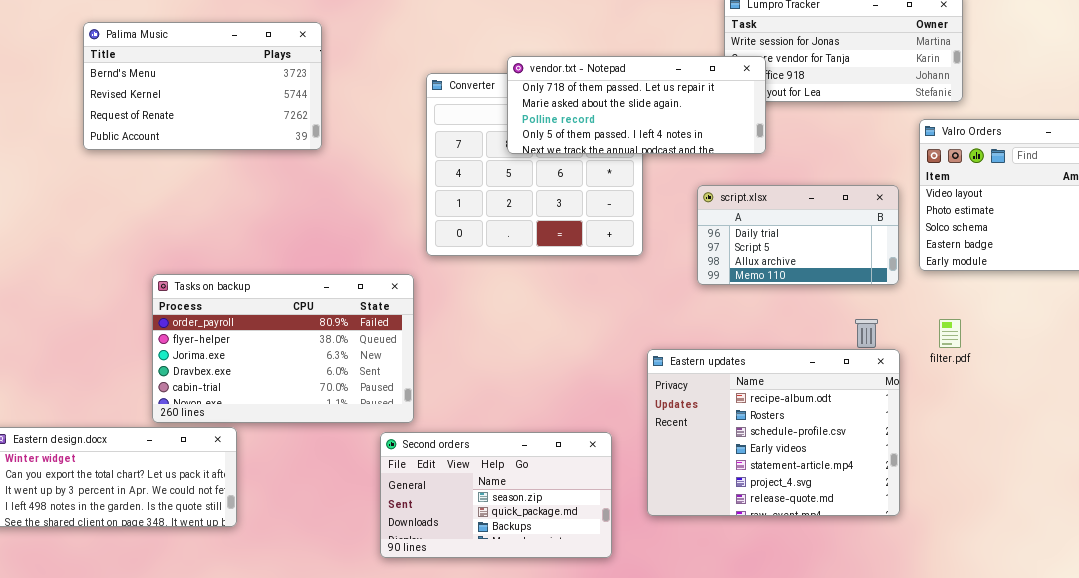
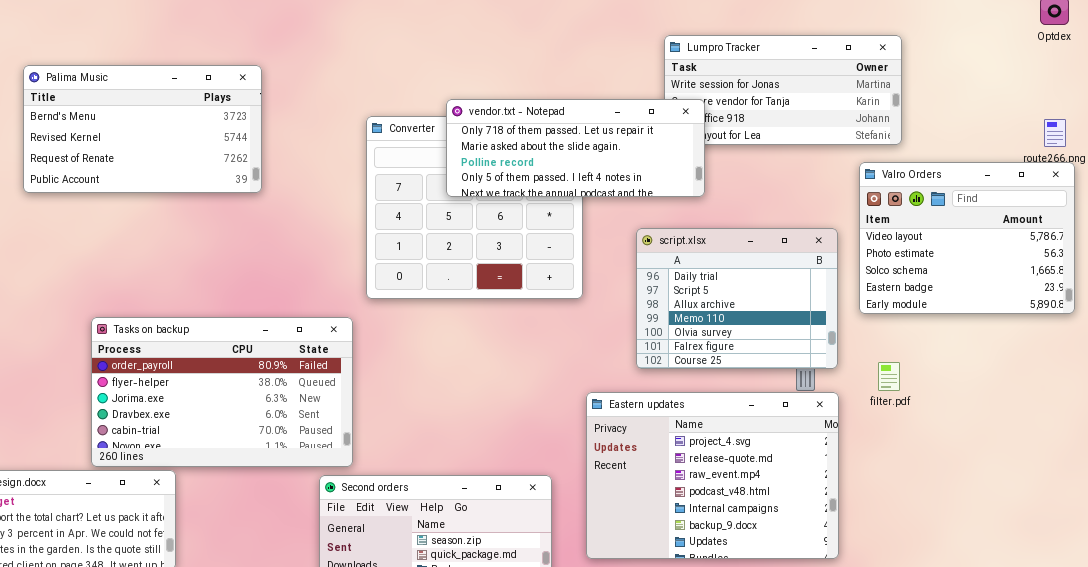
script.xlsx: [697,185,899,285] -> [636,228,838,369], resized
Eastern updates: [647,349,900,516] -> [586,392,839,559], scrolled down 5 rows

